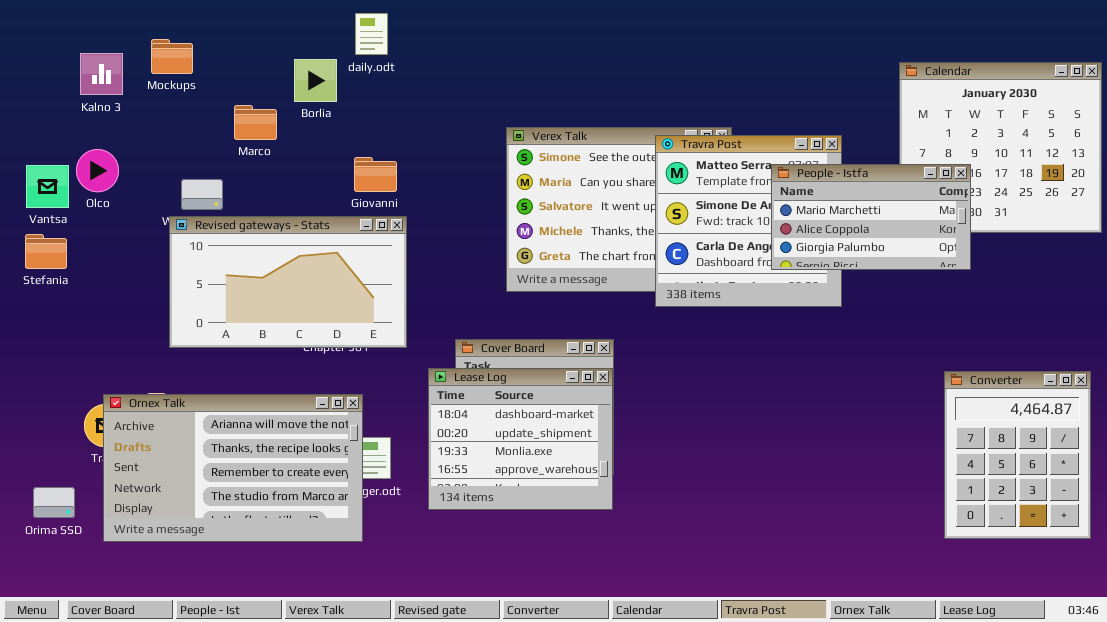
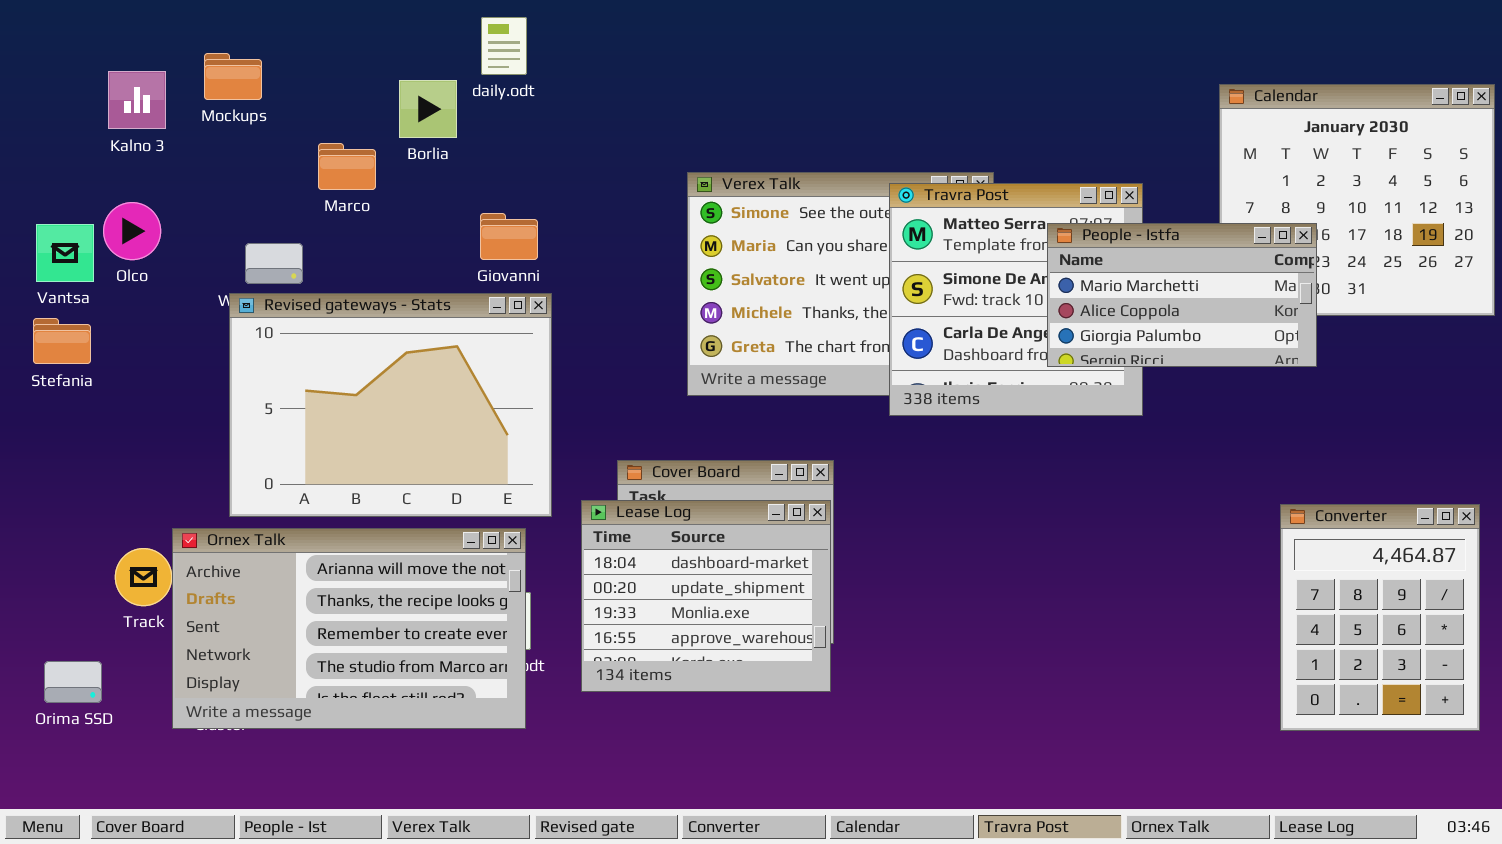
Revised gateways - Stats: [169,216,407,348] -> [229,293,552,517], resized
Ornex Talk: [103,394,363,542] -> [172,528,526,729], moved

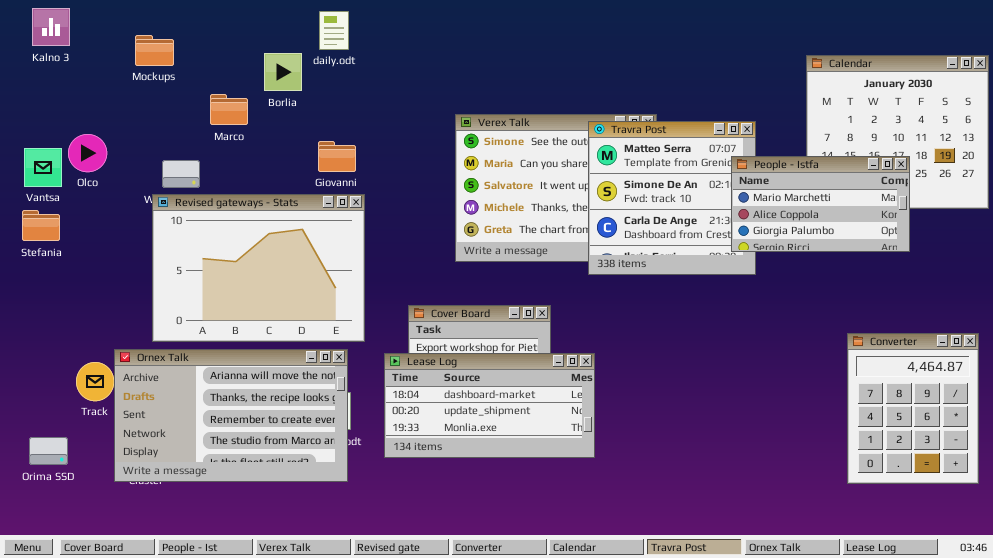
Kalno 3: [108,71,166,129] -> [32,8,70,46], moved
People - Istfa: [1047,223,1317,367] -> [731,156,910,252], moved
Lease Log: [581,500,831,692] -> [384,353,595,458], resized

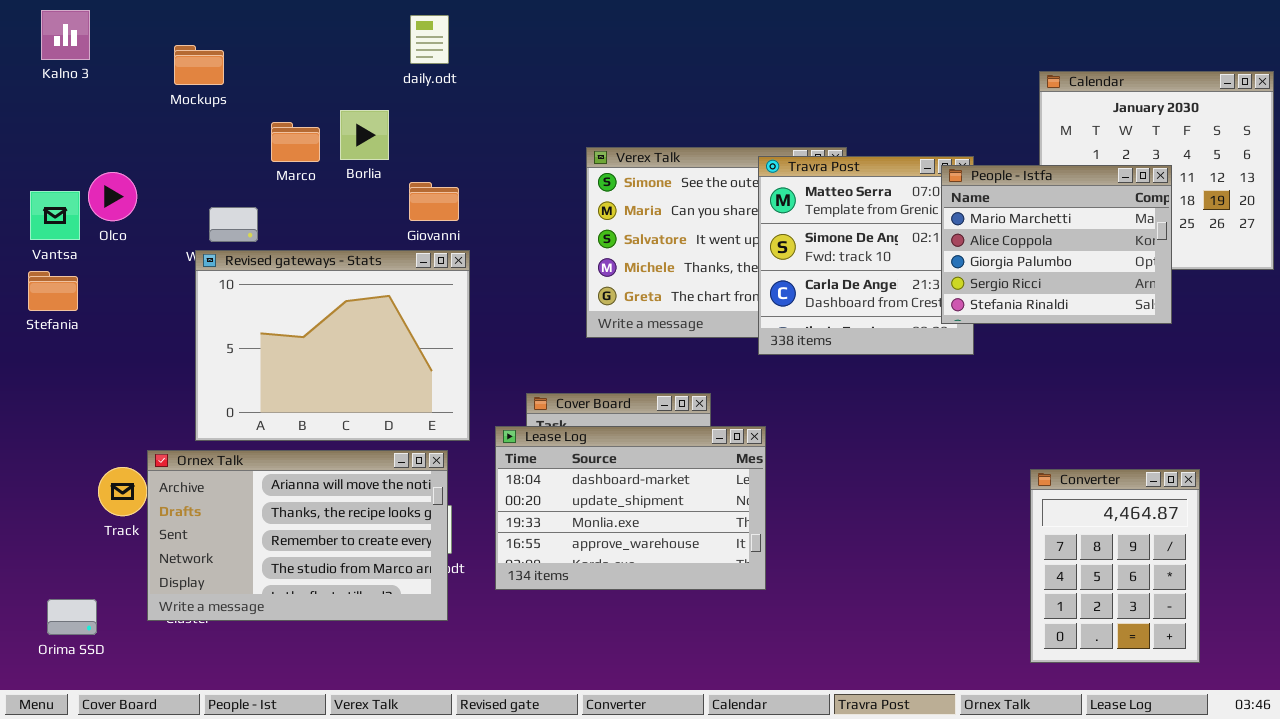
Borlia: [264,53,302,91] -> [340,110,389,160], moved
People - Istfa: [731,156,910,252] -> [941,165,1172,324], resized
Converter: [847,333,979,484] -> [1030,469,1200,663], moved
Lease Log: [384,353,595,458] -> [495,426,766,590], resized
Orima SSD: [29,437,68,465] -> [47,599,97,635], moved

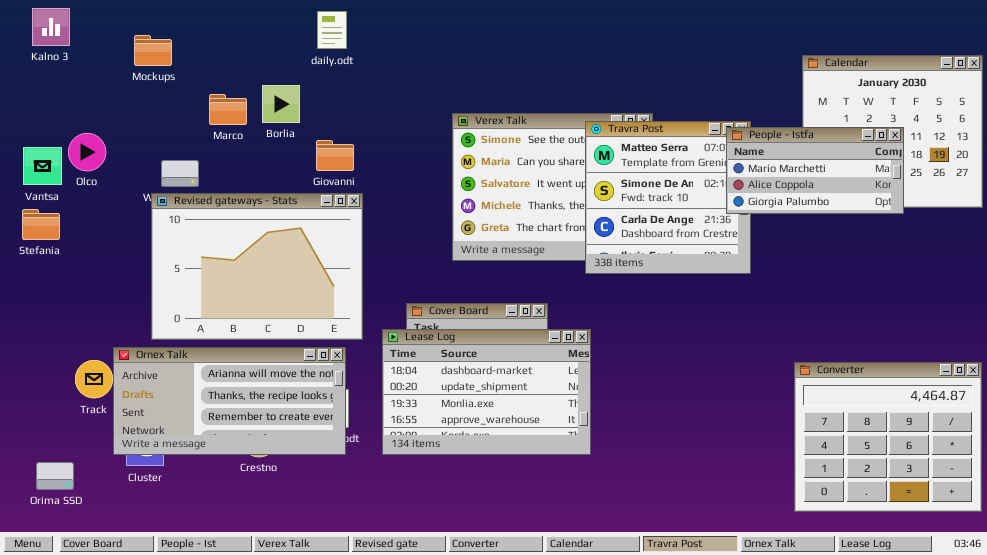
People - Istfa: [941,165,1172,324] -> [726,127,904,214], resized
Ornex Talk: [147,450,448,621] -> [113,347,346,455], resized
Converter: [1030,469,1200,663] -> [794,362,982,512], resized

